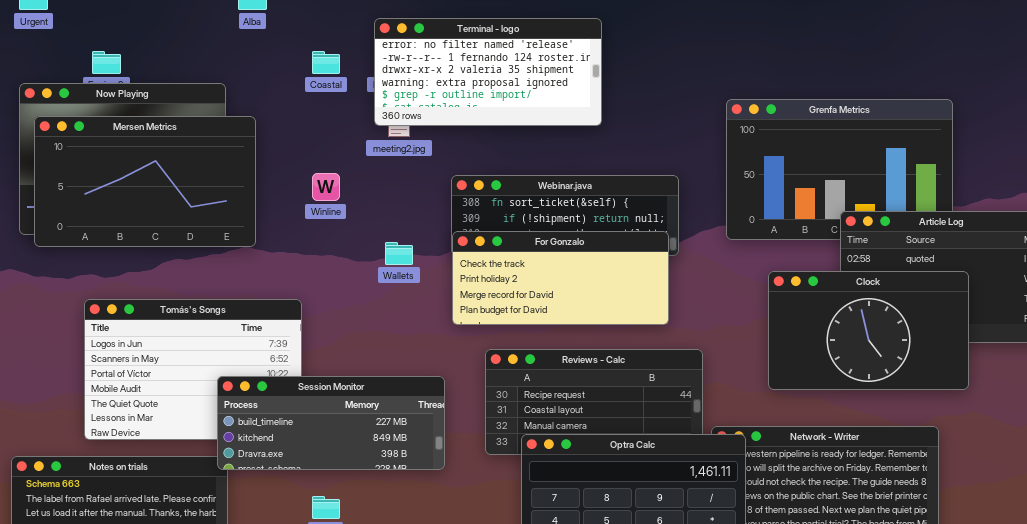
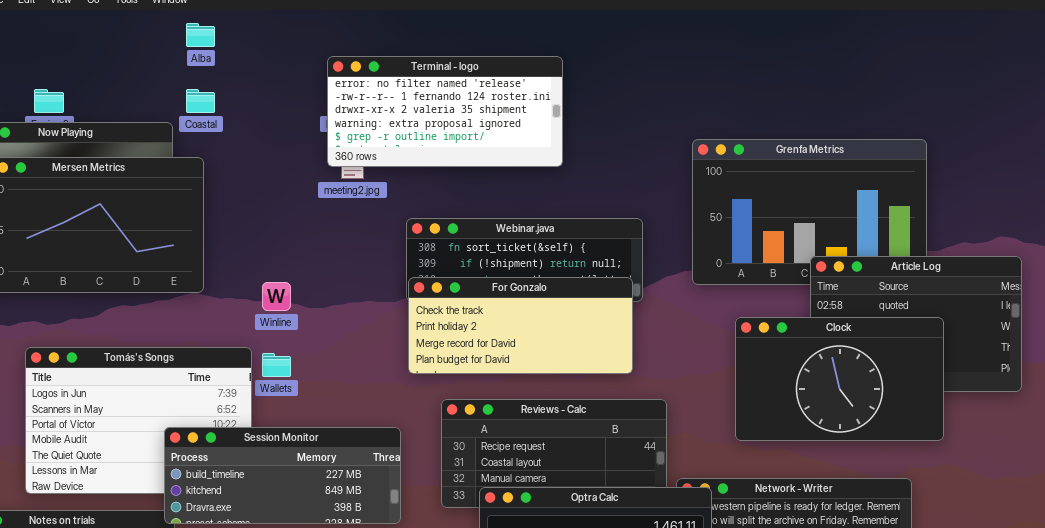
Coastal: [312,51,340,74] -> [186,89,215,113], moved
Winline: [312,173,340,201] -> [262,282,291,311], moved
Wallets: [385,242,413,265] -> [262,353,291,377], moved

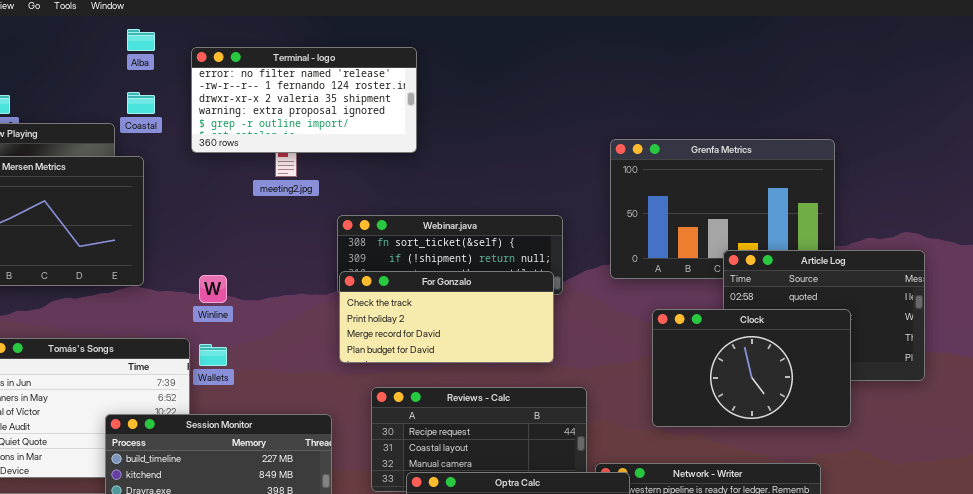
Terminal - logo: [327,56,563,167] -> [191,47,417,153], moved

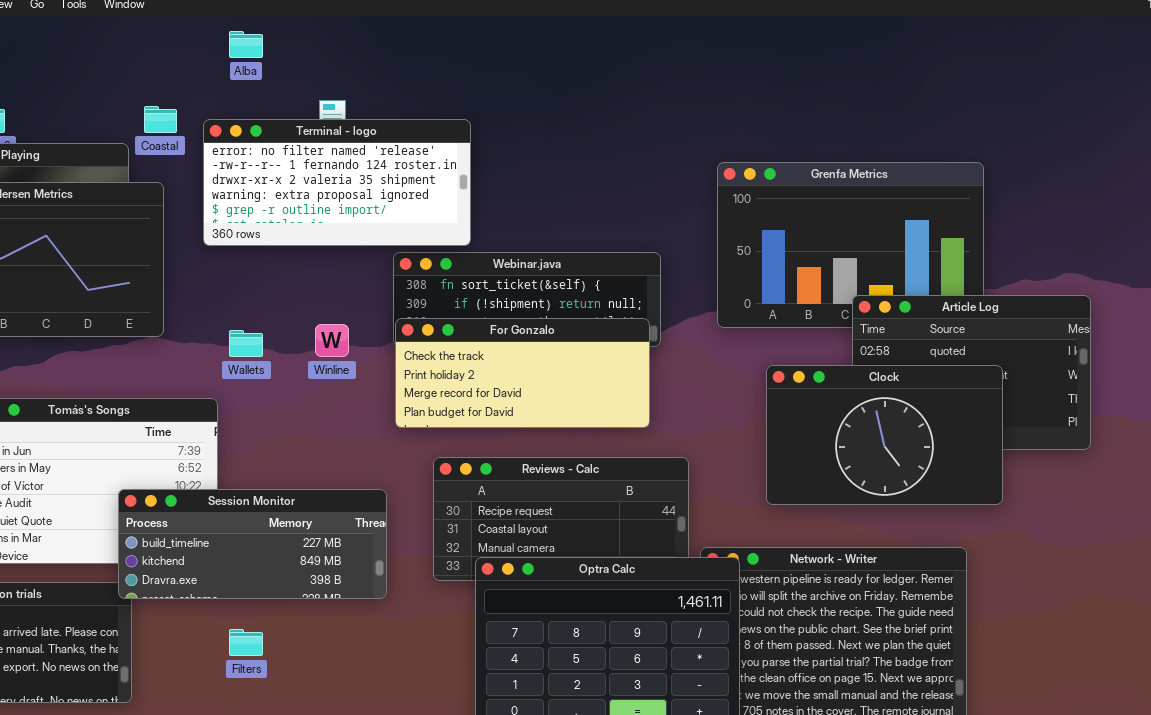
Alba: [127,29,155,51] -> [229,31,263,58], moved
Terminal - logo: [191,47,417,153] -> [203,119,471,246], moved
Winline: [199,275,227,303] -> [315,324,349,357], moved
Wallets: [199,344,227,366] -> [229,330,263,357], moved

